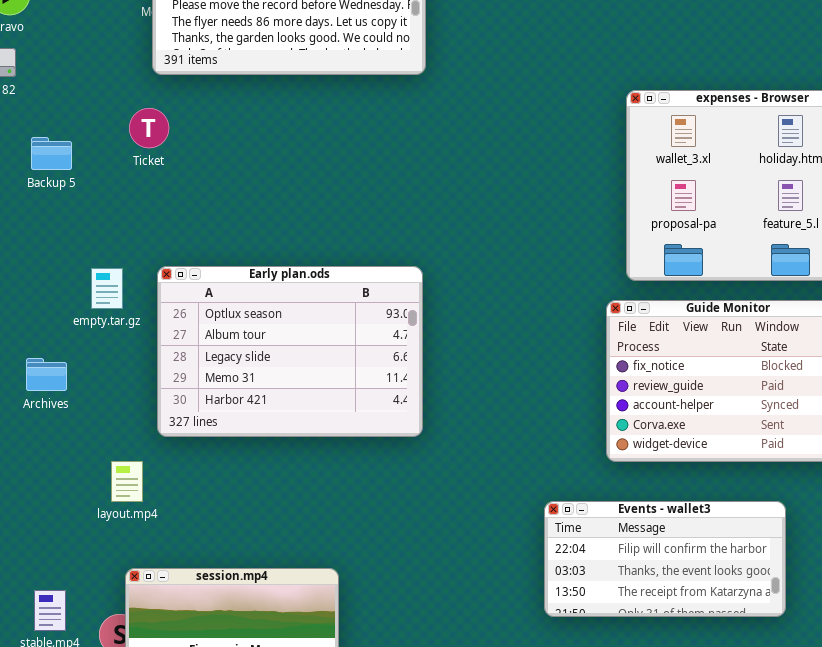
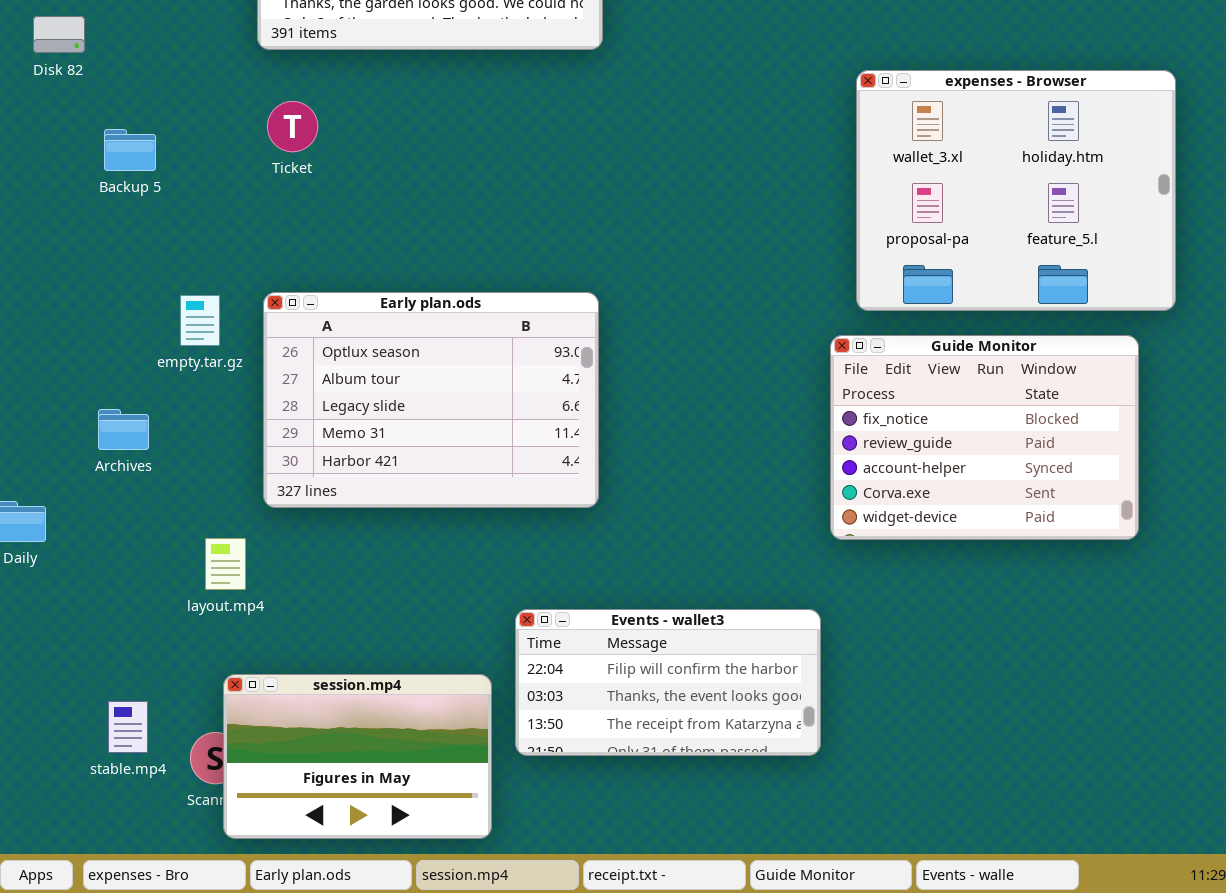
Ticket: [129,108,169,148] -> [267,101,318,152], moved
Events - wallet3: [544,501,786,617] -> [515,609,821,756], moved

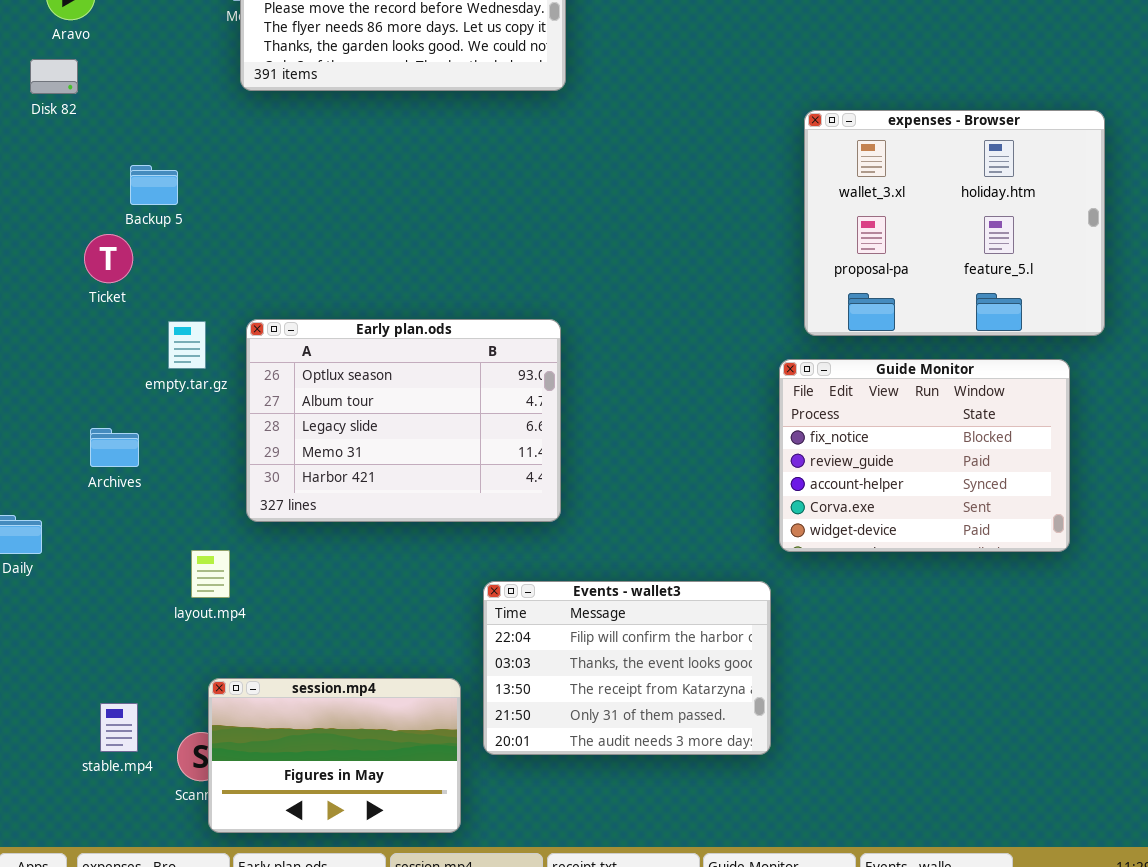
Ticket: [267,101,318,152] -> [84,234,133,283], moved
Backup 5: [104,129,156,171] -> [130,165,178,205], moved
Events - wallet3: [515,609,821,756] -> [483,581,771,755], resized

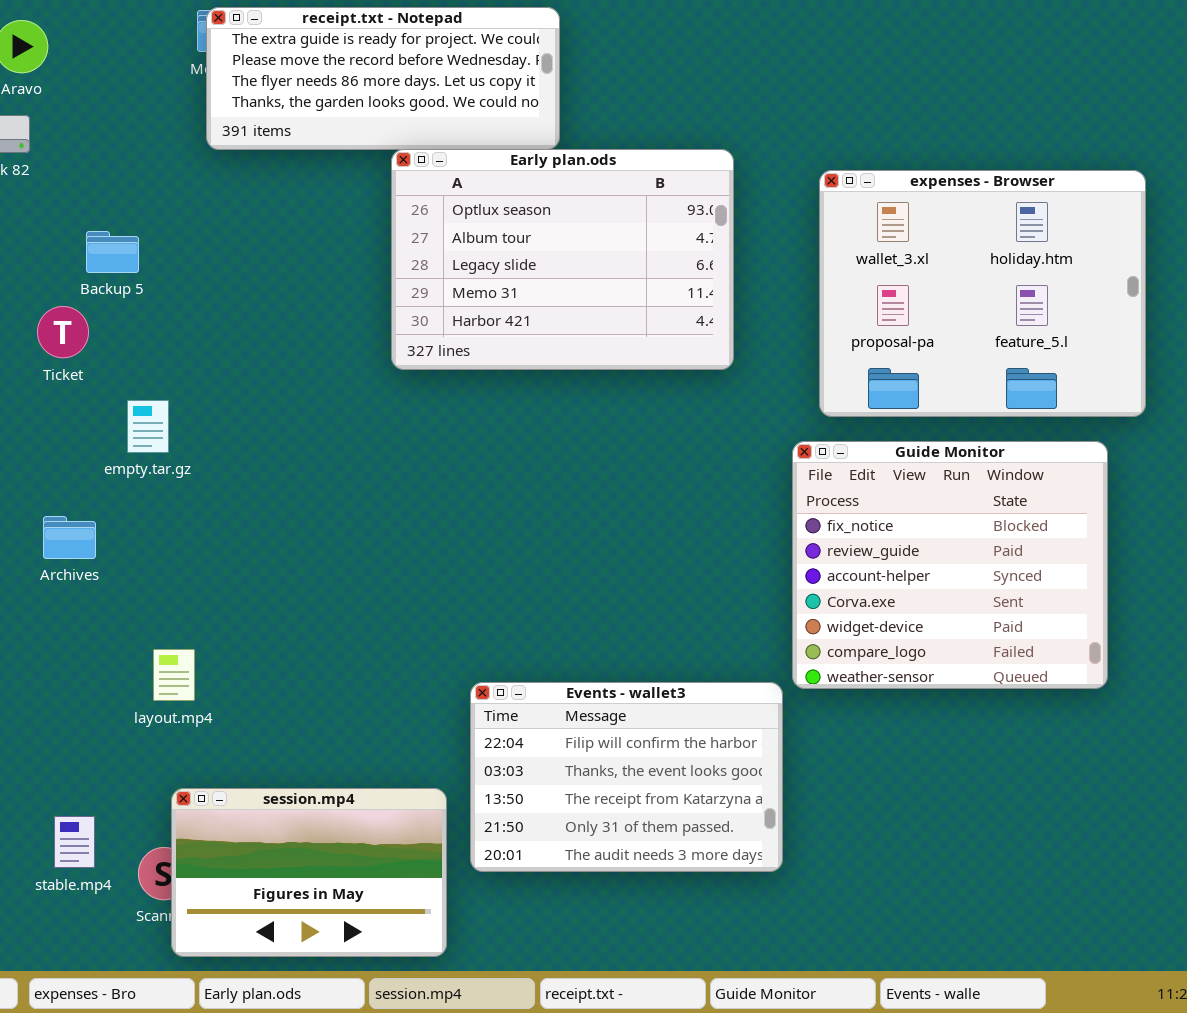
Early plan.ods: [246,319,561,522] -> [391,149,734,370], moved
Guide Monitor: [779,359,1070,552] -> [792,441,1108,689], resized

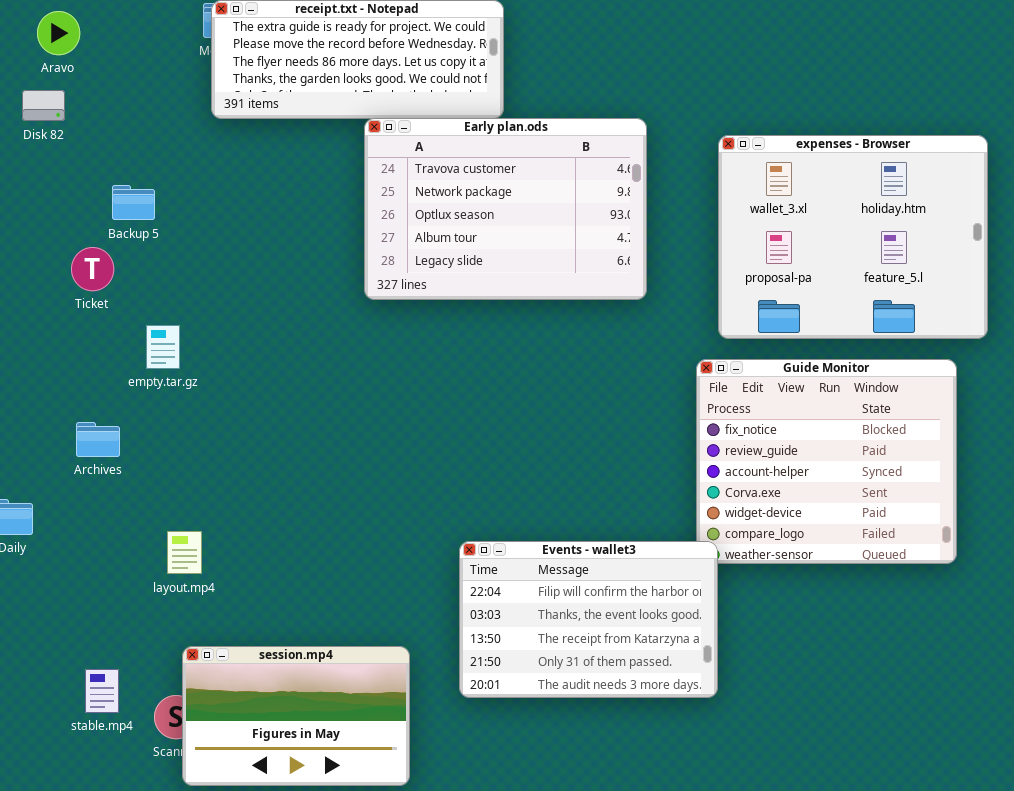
Early plan.ods: [391,149,734,370] -> [364,118,647,300], scrolled up 2 rows
Events - wallet3: [470,682,783,872] -> [459,541,718,698], moved

